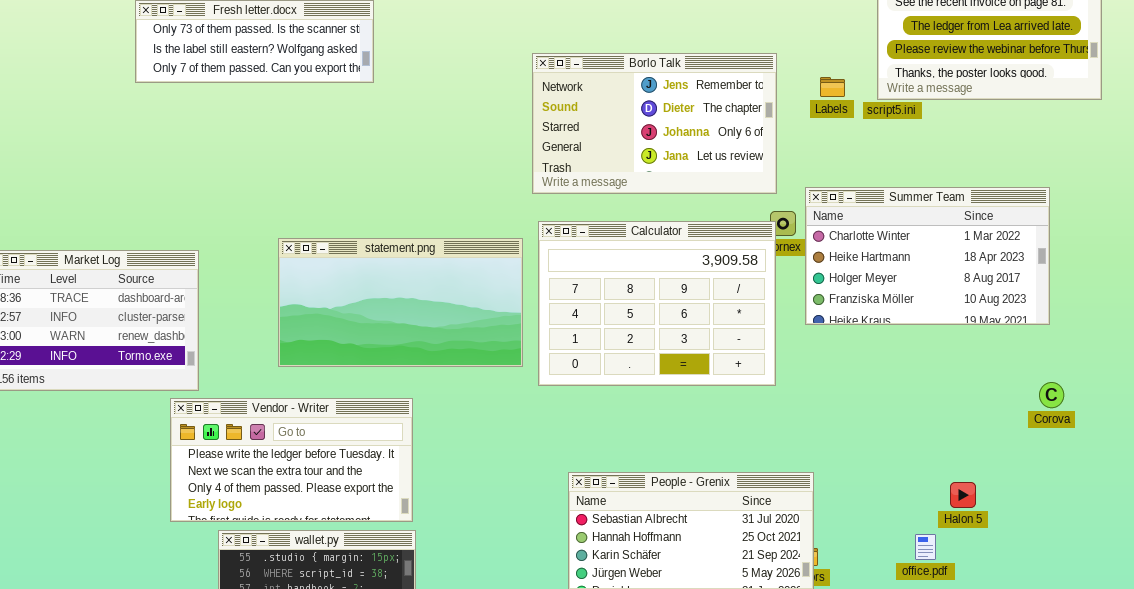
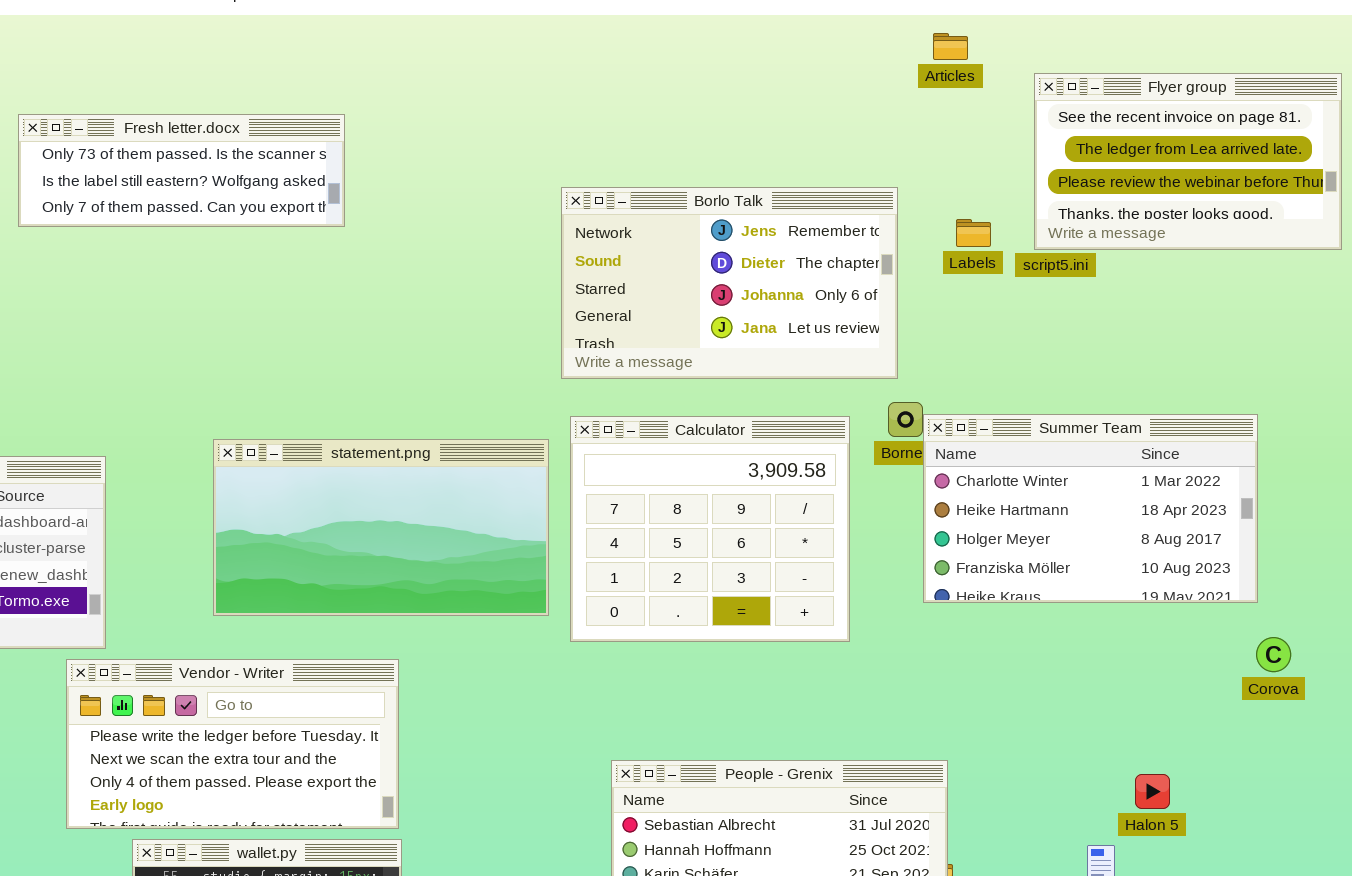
Summer Team: [805,187,1050,325] -> [923,414,1258,603], moved
Calculator: [538,221,776,386] -> [570,416,850,642], resized

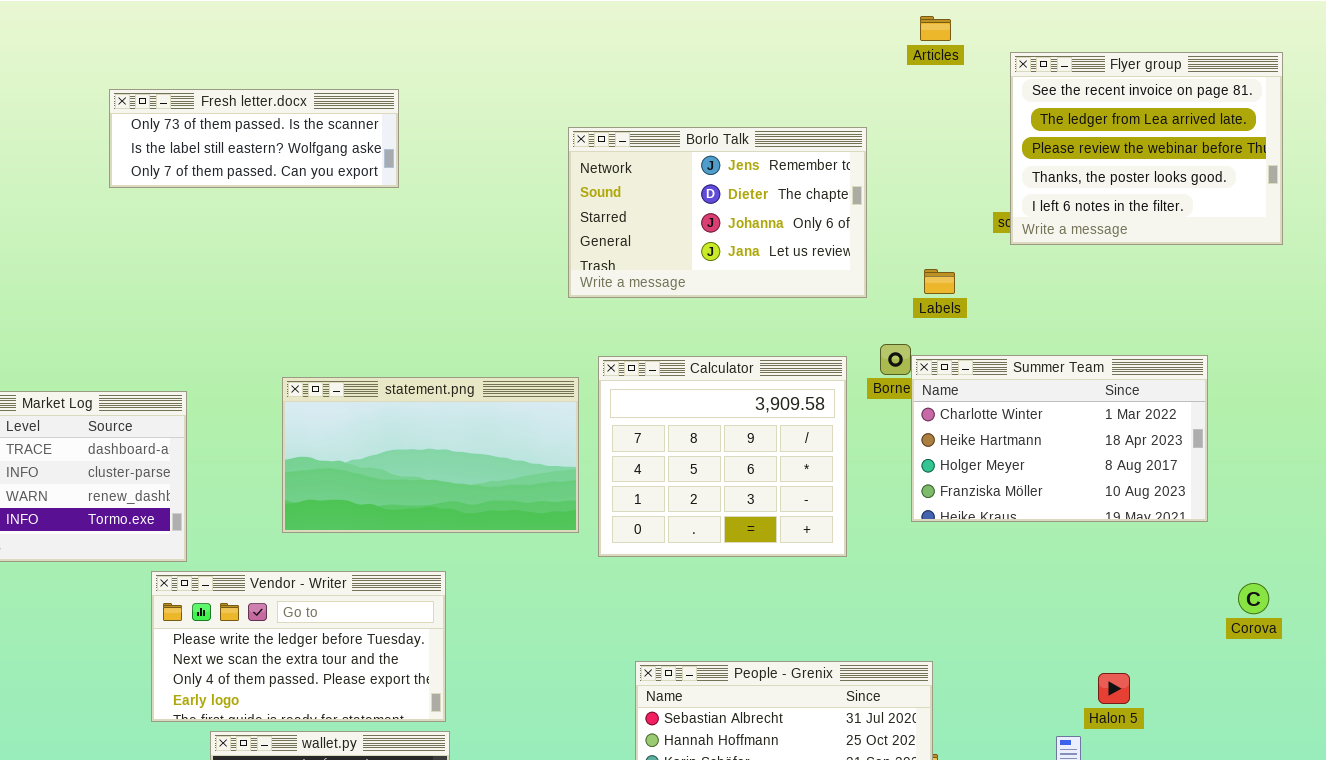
Flyer group: [1034,73,1342,250] -> [1010,52,1283,245], resized
Borlo Talk: [561,187,898,379] -> [568,127,867,298], moved
Labels: [956,219,991,247] -> [924,269,955,294], moved
Corova: [1256,637,1291,672] -> [1238,583,1269,614], moved

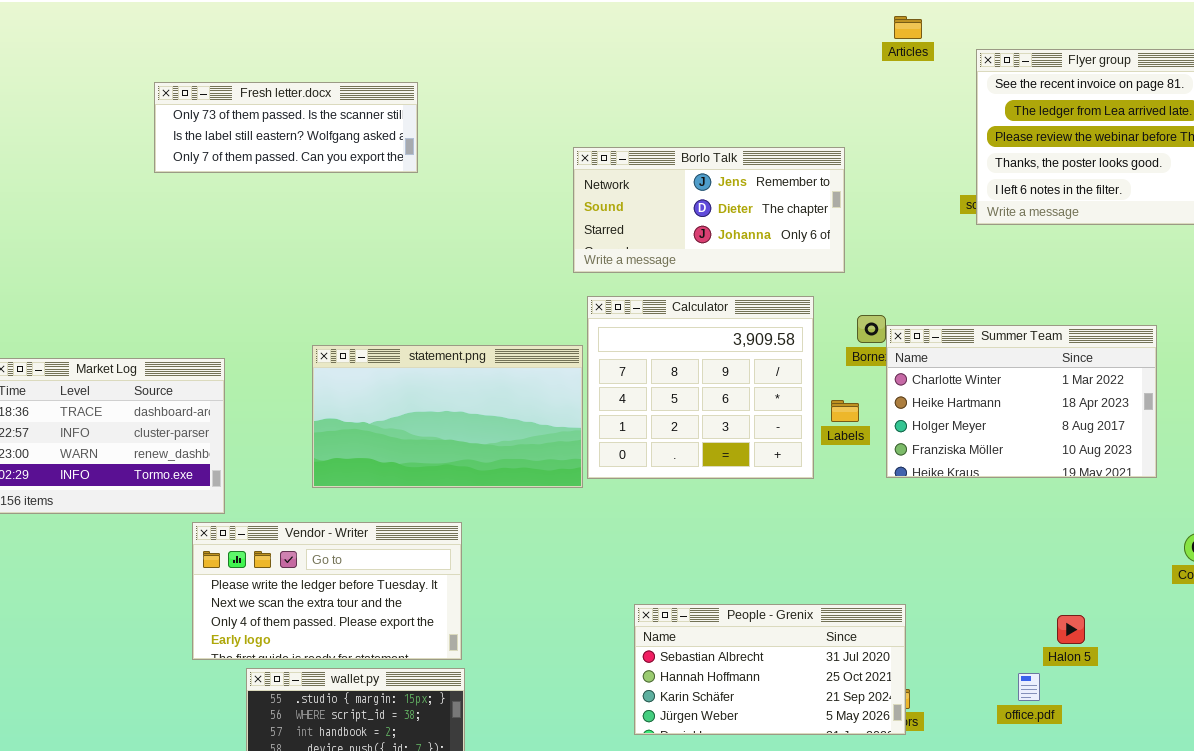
Borlo Talk: [568,127,867,298] -> [573,147,845,273], resized
Labels: [924,269,955,294] -> [831,400,859,422], moved
Calculator: [598,356,847,557] -> [587,296,814,479], moved

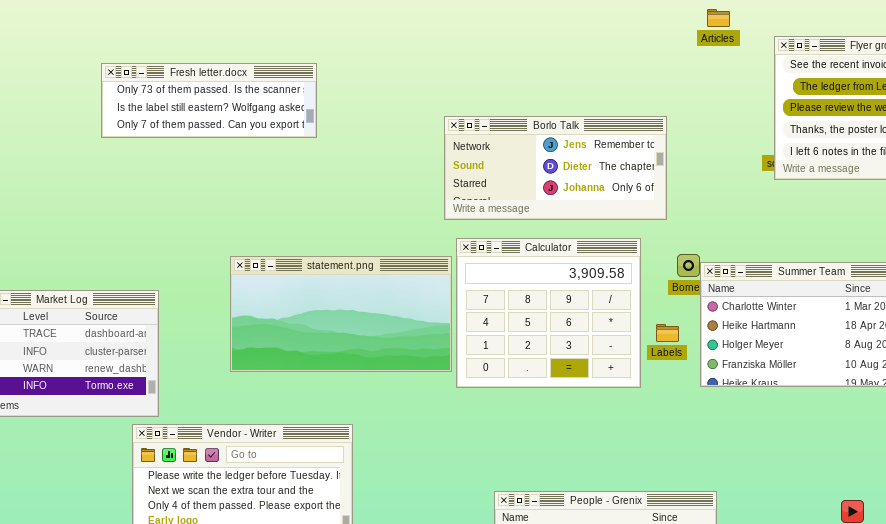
statement.png: [312,345,583,488] -> [230,256,452,372], moved

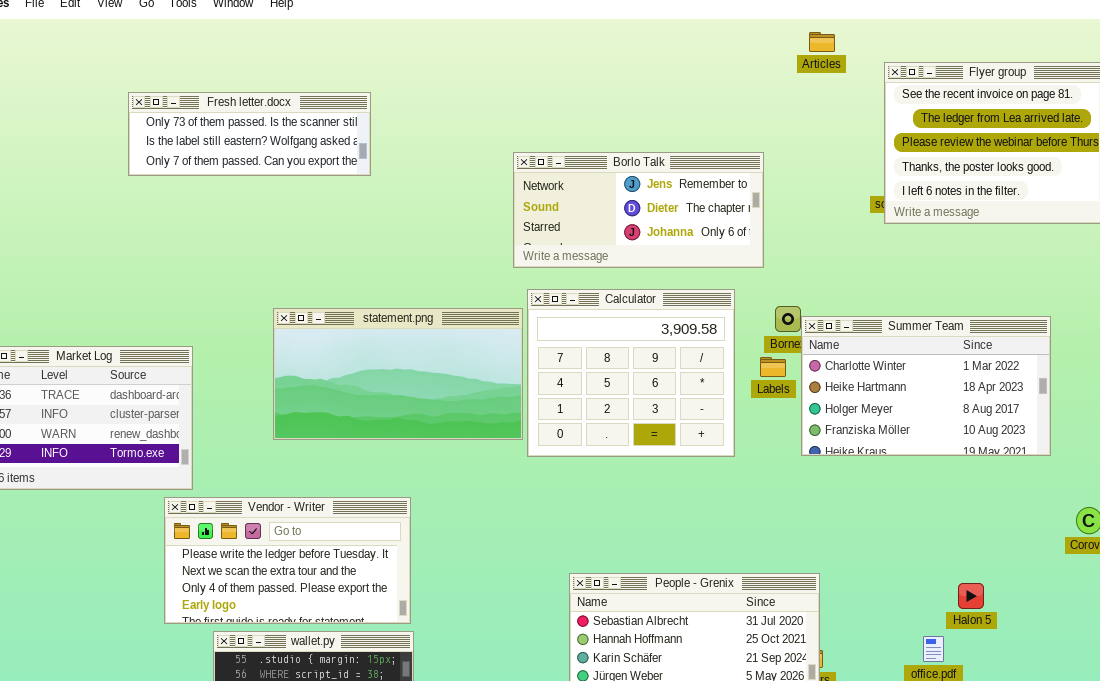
Labels: [656,324,679,342] -> [760,357,786,377], moved

